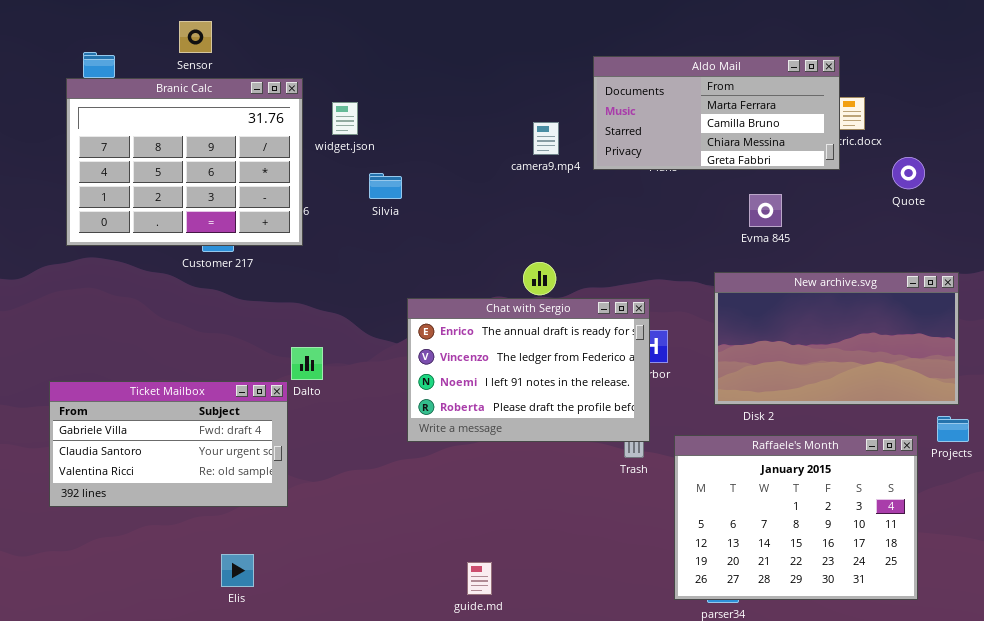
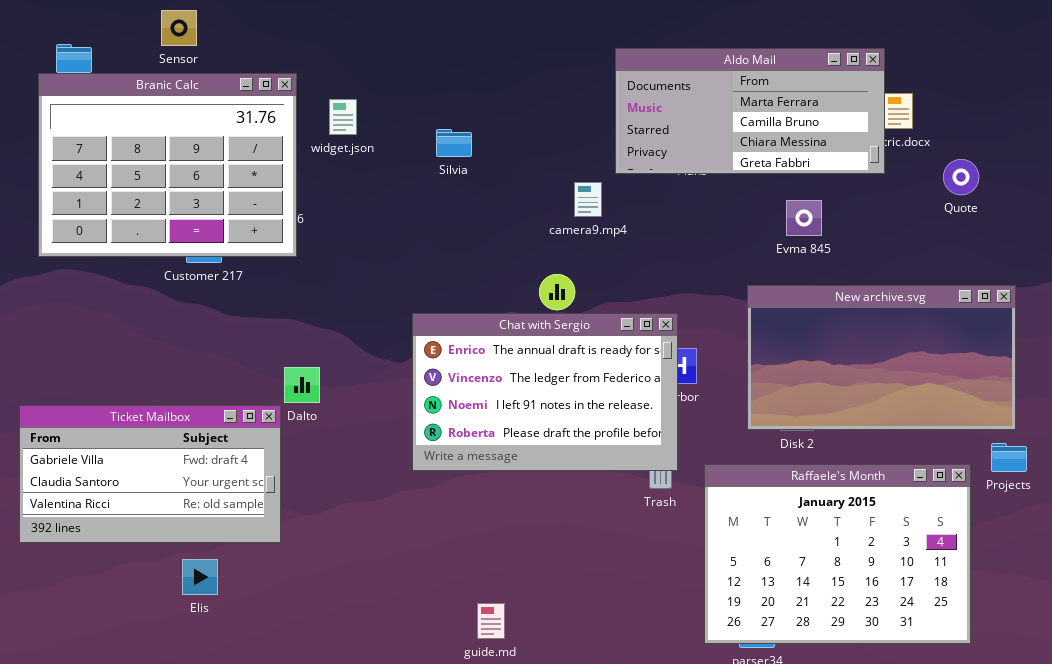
camera9.mp4: [533,122,559,155] -> [574,182,602,217], moved
Silvia: [369,173,402,199] -> [436,129,472,157], moved
Elis: [221,554,254,587] -> [182,559,218,595], moved

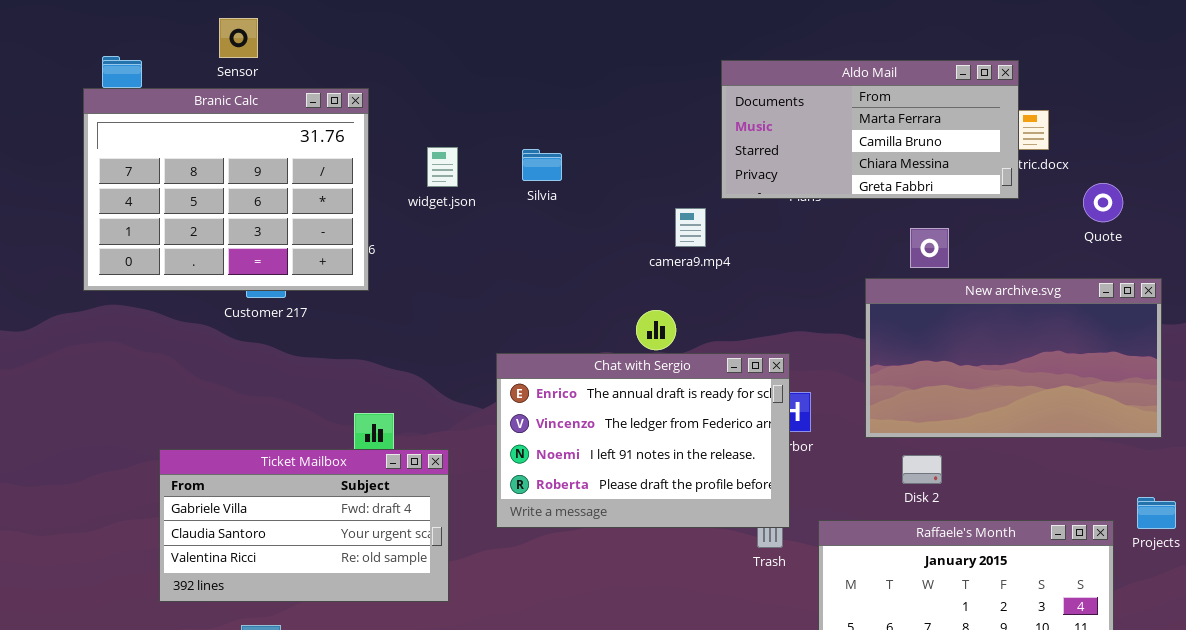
widget.json: [329,99,357,135] -> [427,147,458,187], moved
New archive.svg: [747,285,1016,430] -> [865,278,1162,438], moved
Ticket Mailbox: [19,405,281,543] -> [159,449,449,602], moved

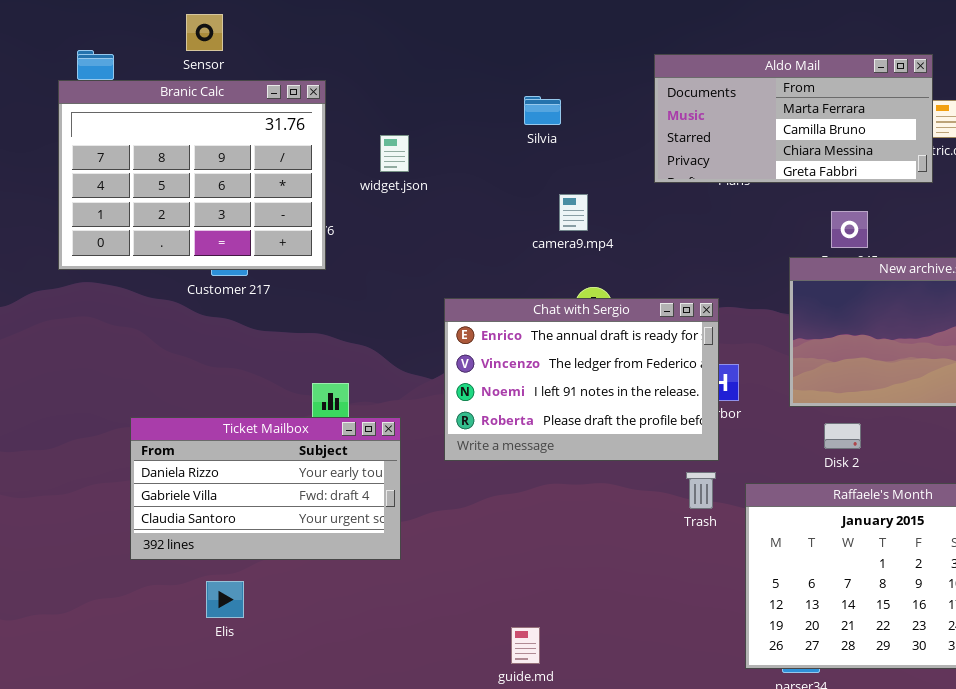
Silvia: [522,149,562,181] -> [524,96,561,125], moved
camera9.mp4: [675,208,706,247] -> [559,194,588,231], moved
Chat with Sergio: [496,353,790,528] -> [444,298,719,461], moved
Ticket Mailbox: [159,449,449,602] -> [130,417,401,560], scrolled up 1 row

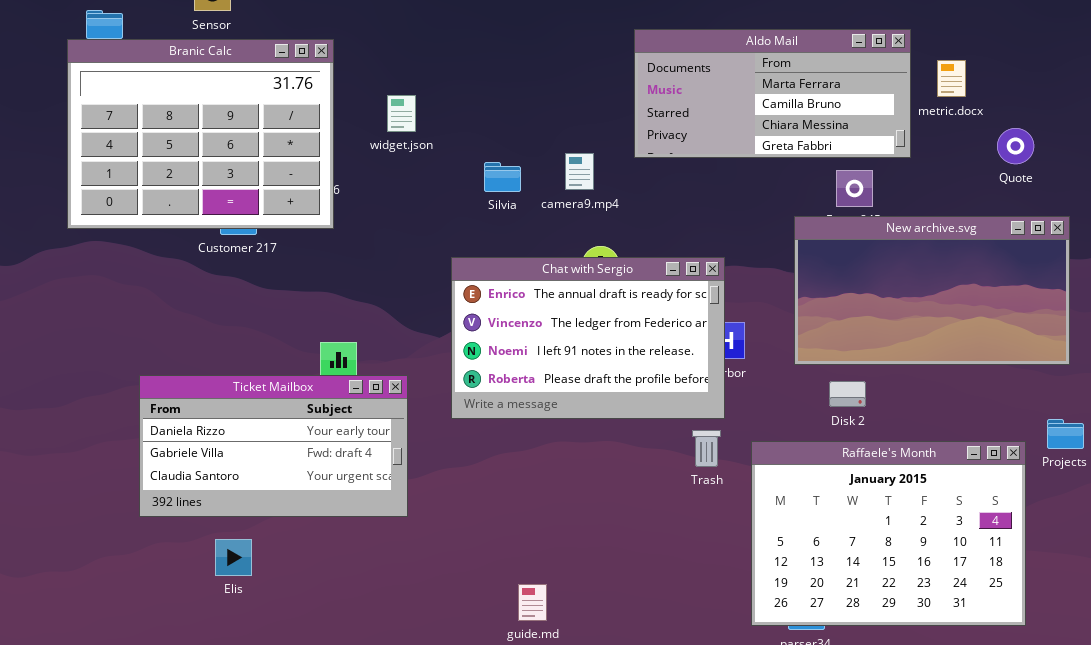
Aldo Mail: [654,54,933,183] -> [634,29,911,158], moved
Silvia: [524,96,561,125] -> [484,162,521,192], moved

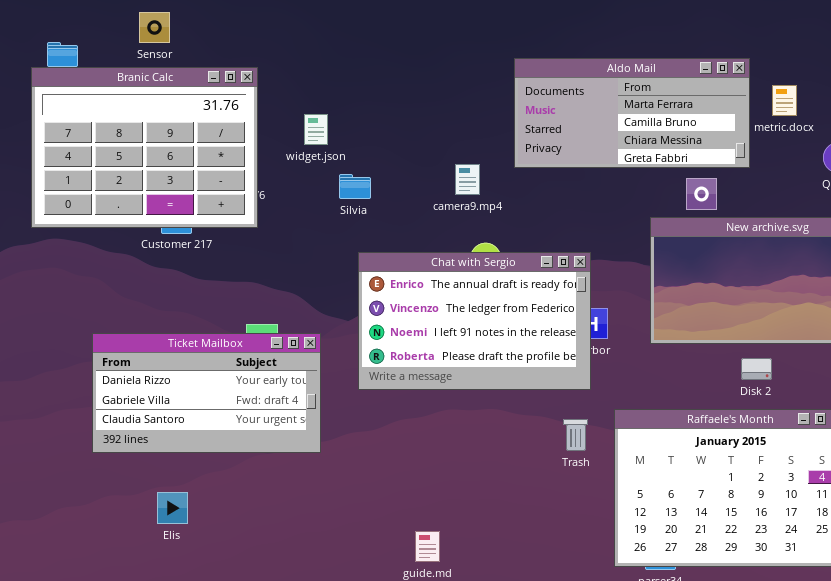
Silvia: [484,162,521,192] -> [339,174,371,199], moved
Ticket Mailbox: [139,375,408,517] -> [92,333,321,453], moved
Disk 2: [829,381,866,407] -> [741,358,772,380], moved
Trash: [692,430,721,467] -> [563,419,588,451], moved

